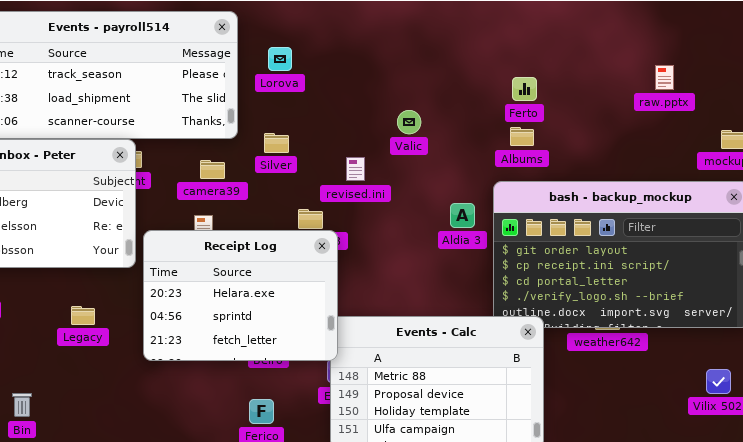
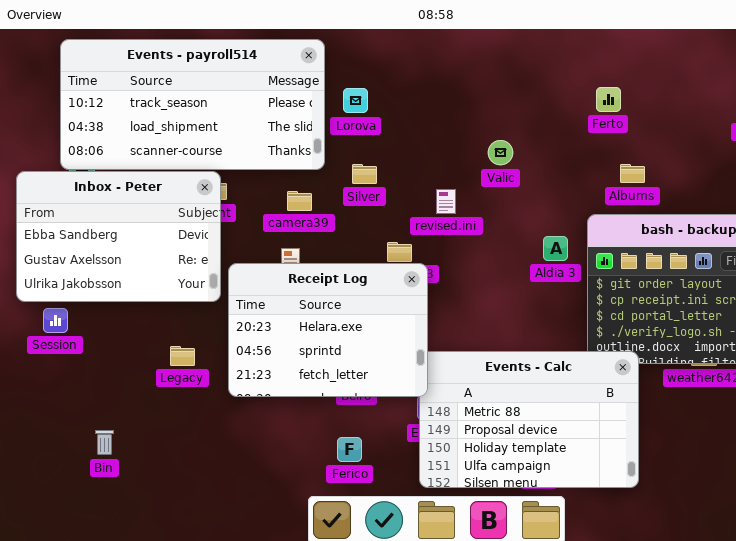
Lorova: [268,47,292,71] -> [343,88,368,113], moved
Ferto: [512,77,537,101] -> [596,87,621,112], moved
Albums: [510,127,534,146] -> [620,164,645,183], moved
Legacy: [71,306,95,325] -> [170,346,195,366], moved

